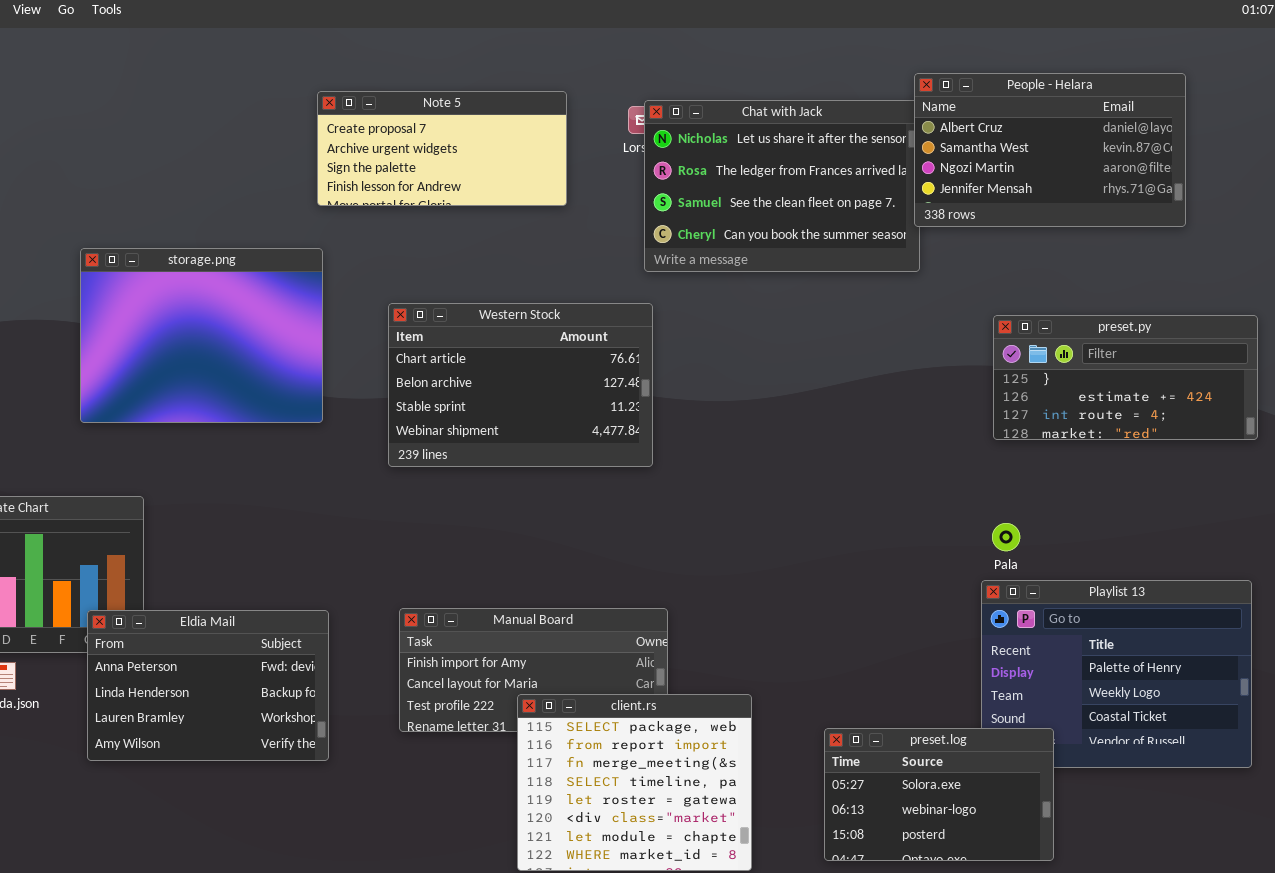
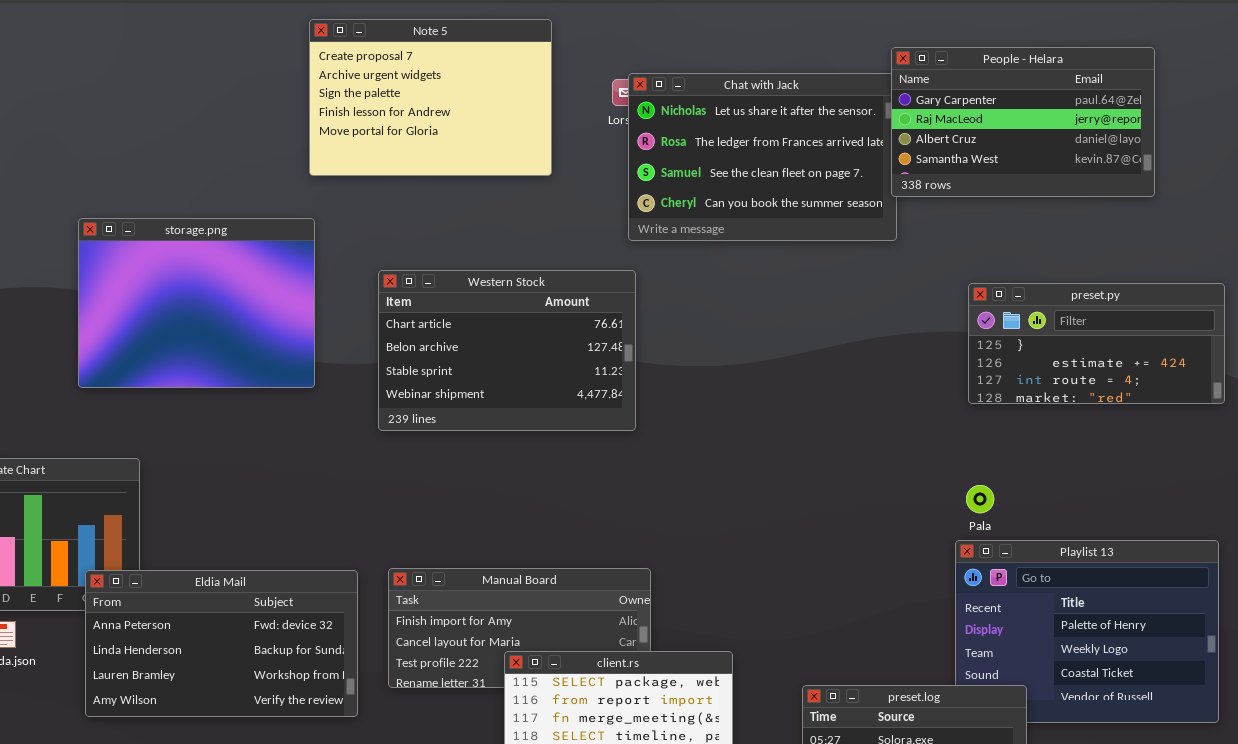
People - Helara: [914,73,1186,227] -> [891,47,1155,197], scrolled up 2 rows
Note 5: [317,91,567,206] -> [309,19,552,176], resized
Eldia Mail: [87,610,329,761] -> [85,570,358,717], resized

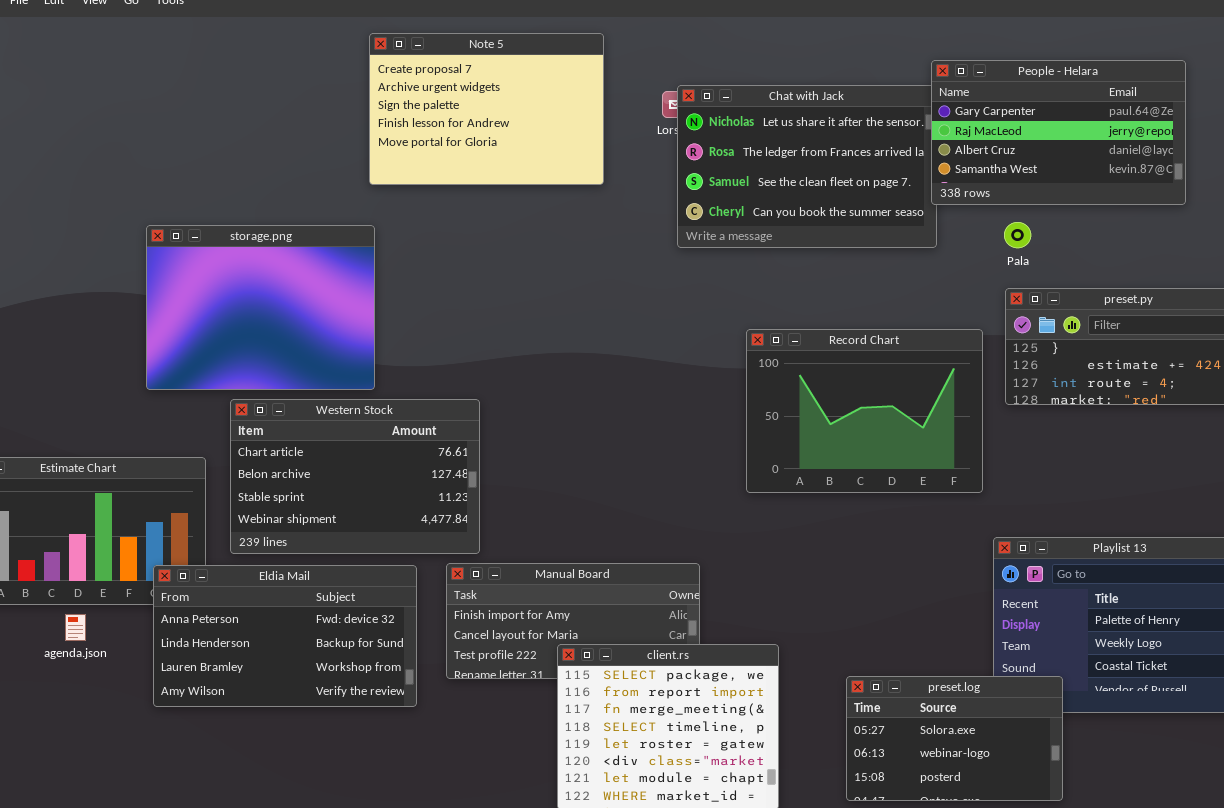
Western Stock: [378,270,636,431] -> [230,399,480,554], moved
Record Chart: none -> [746,329,983,493], opened
Pala: [966,485,994,513] -> [1004,222,1031,248], moved

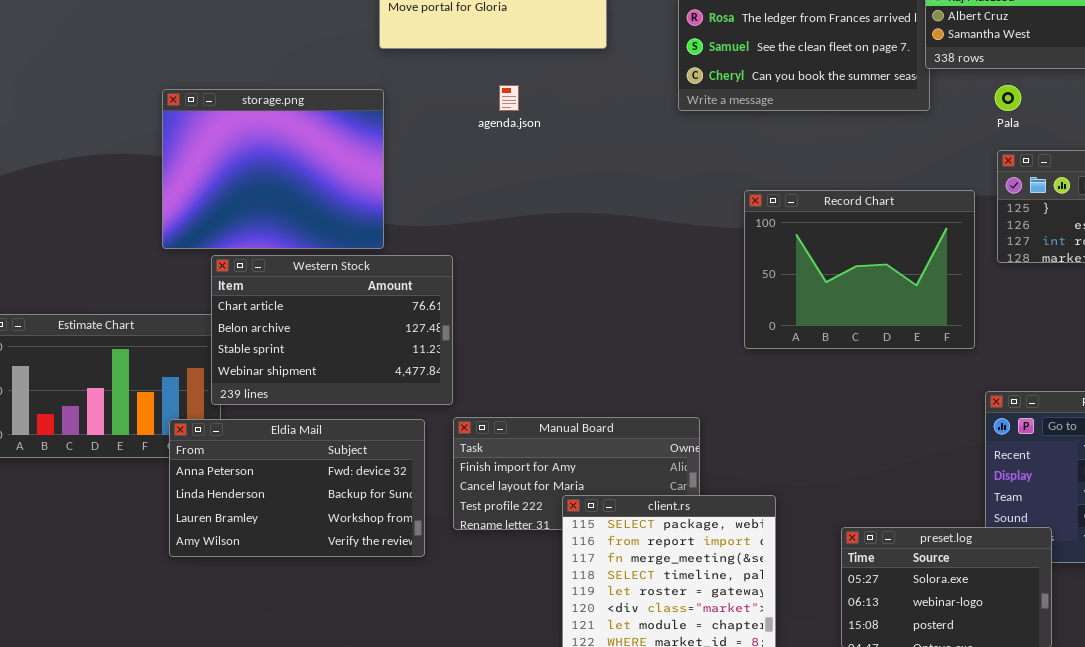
Western Stock: [230,399,480,554] -> [211,255,453,405], moved
agenda.json: [65,614,86,641] -> [499,85,519,111], moved

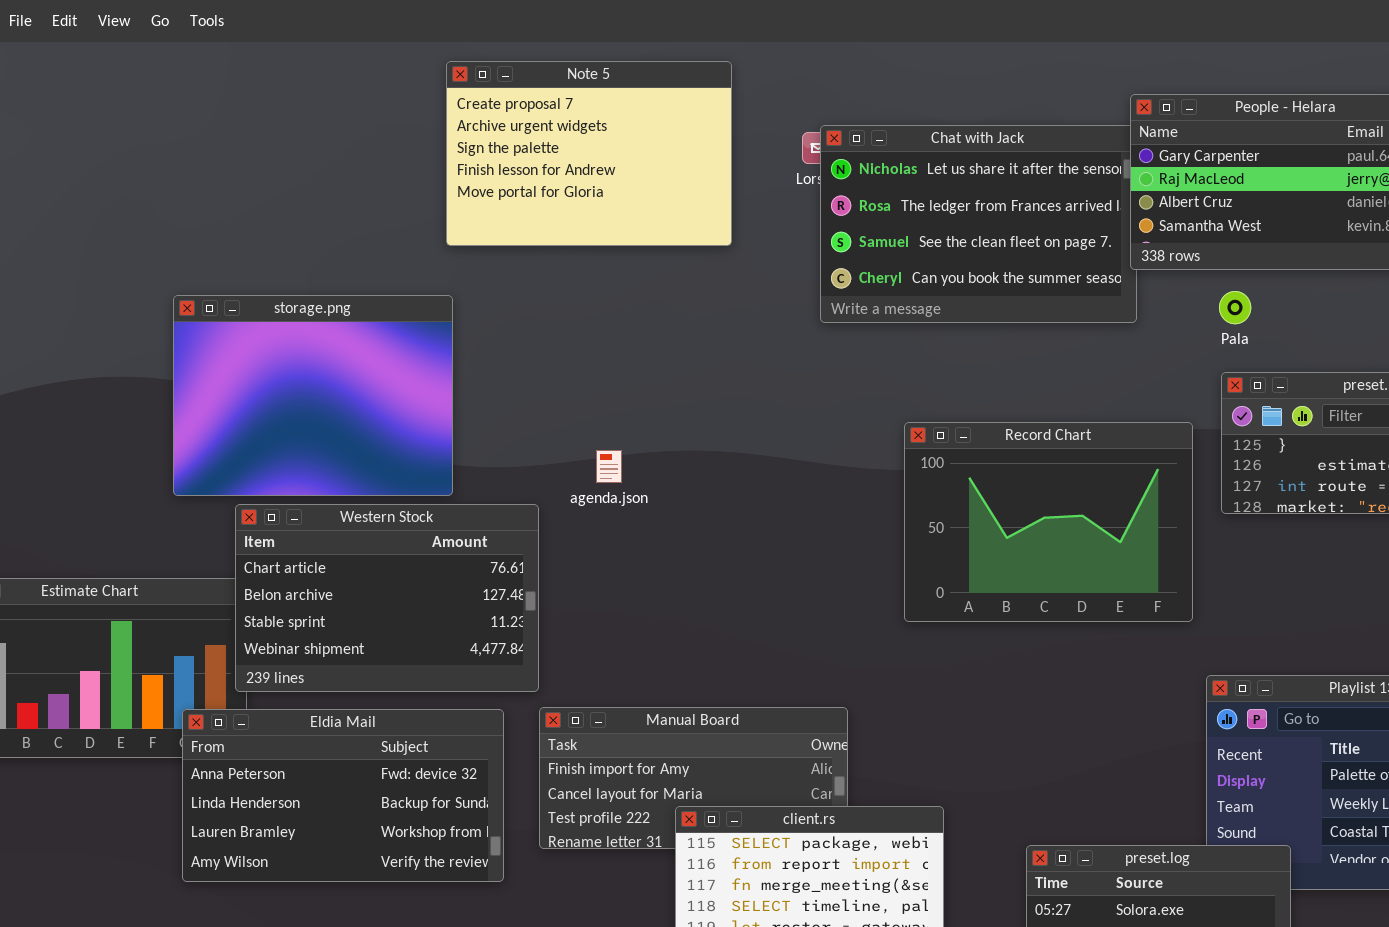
agenda.json: [499,85,519,111] -> [596,450,622,483], moved

